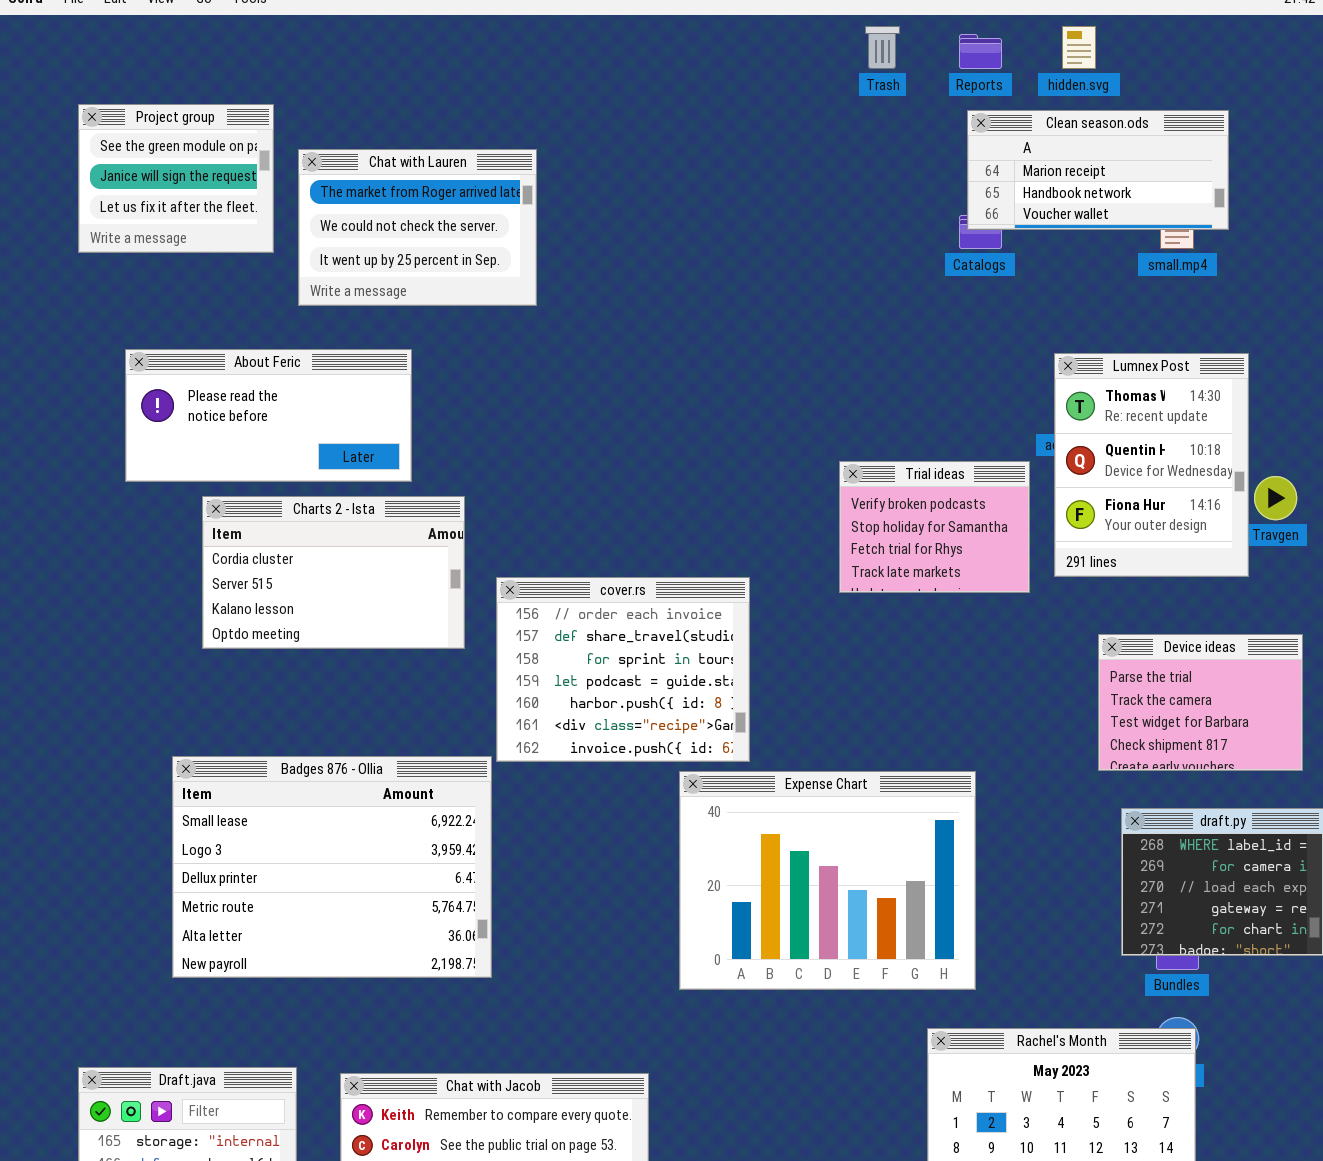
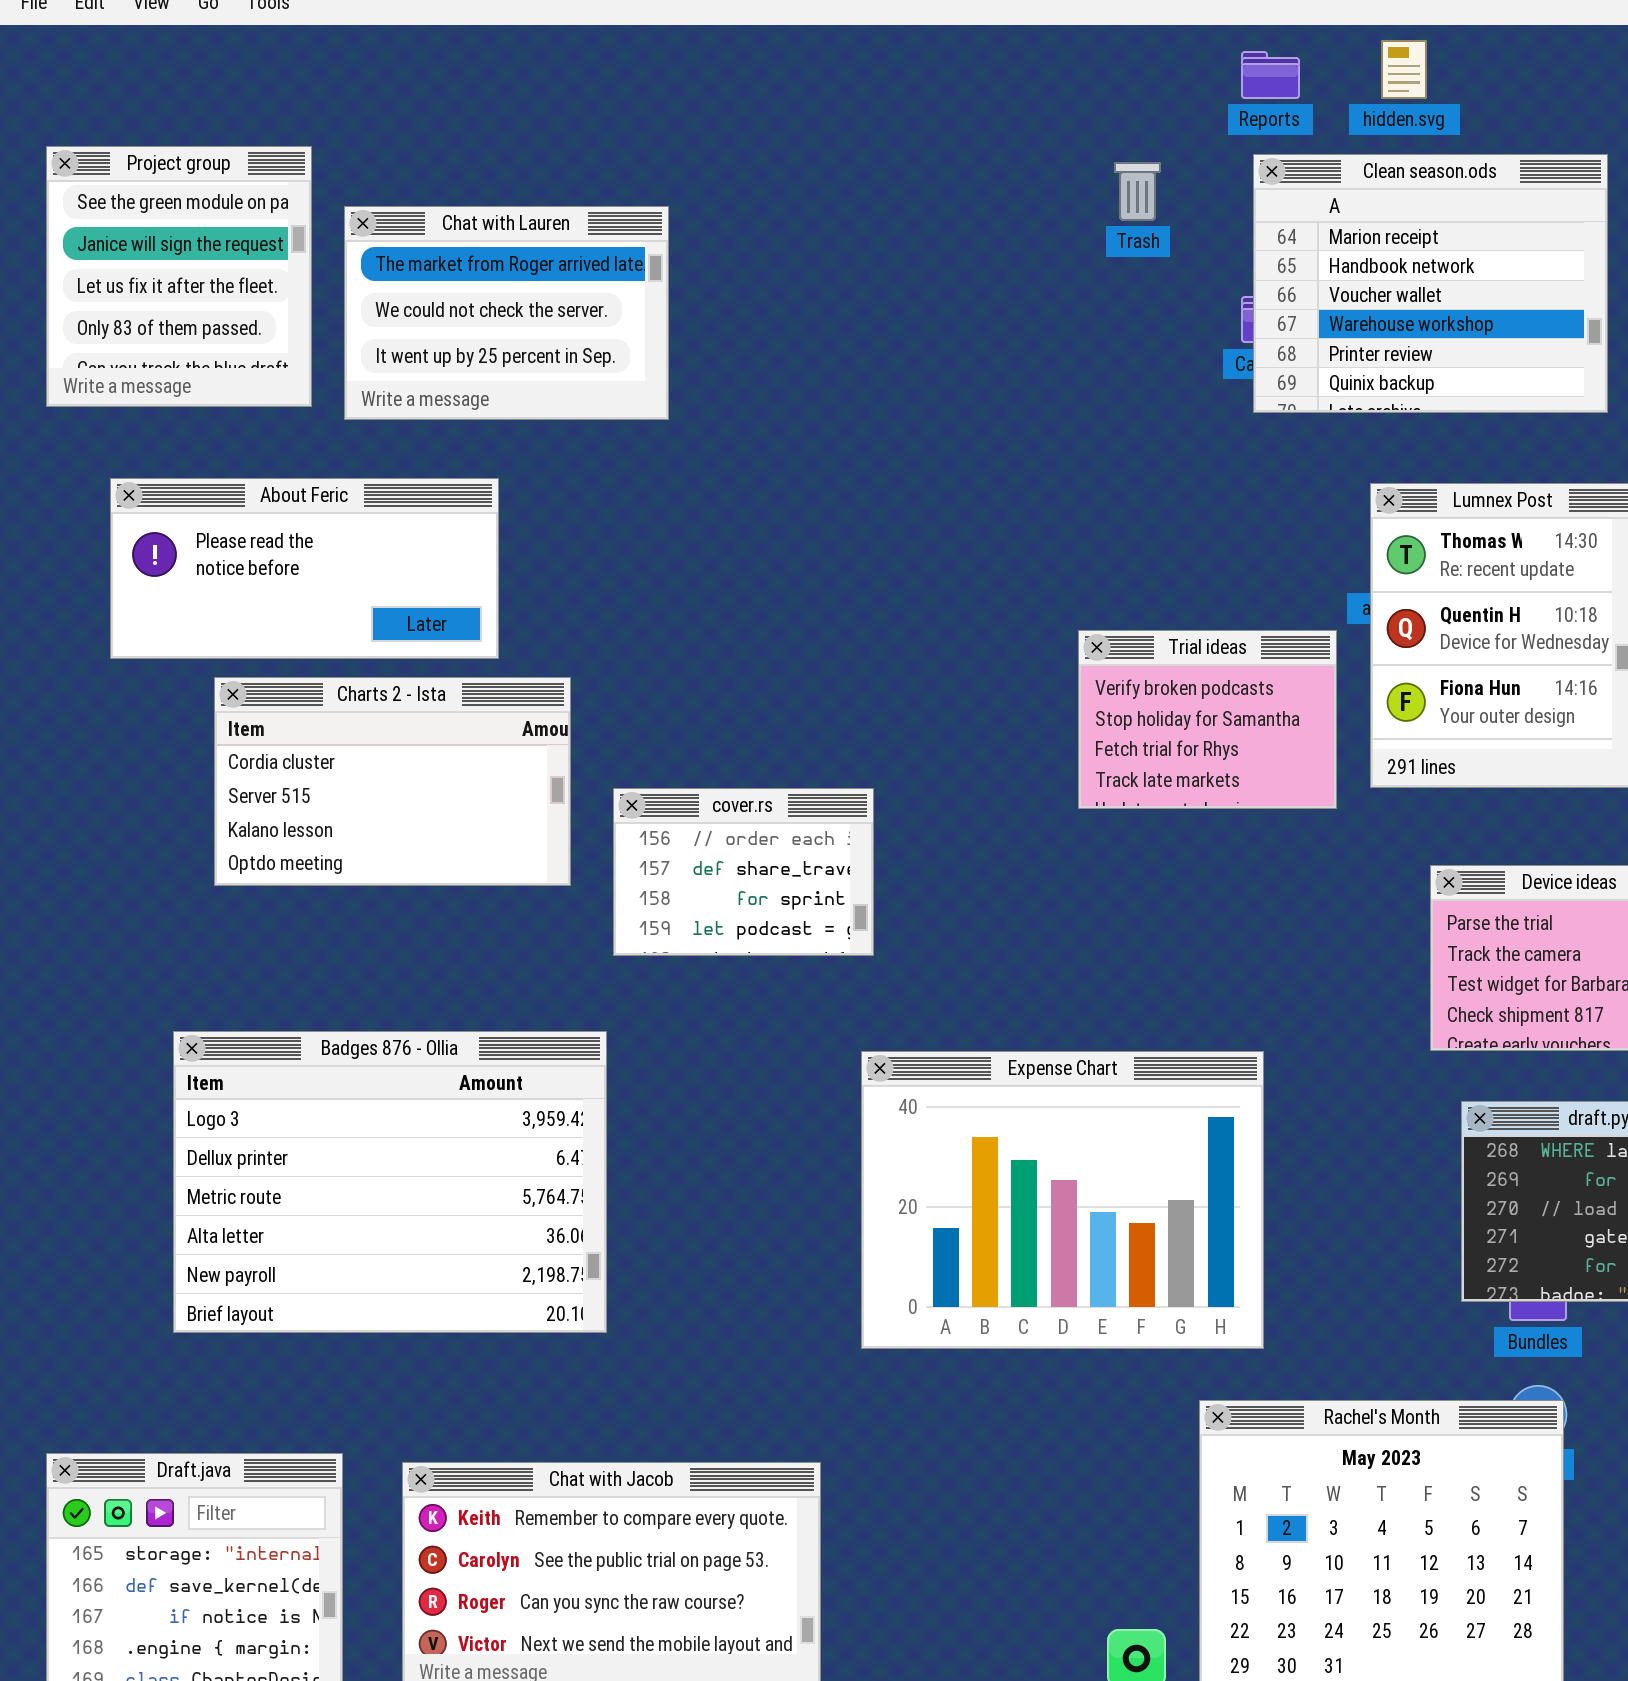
Trash: [865,26,900,69] -> [1114,162,1161,221], moved
Project group: [78,104,274,253] -> [46,146,312,407], resized
Clean season.ods: [967,110,1229,230] -> [1253,154,1608,413], resized
cover.rs: [496,577,750,762] -> [613,788,874,956], resized
Badges 876 - Ollia: [172,756,492,978] -> [173,1031,607,1333], scrolled down 1 row

